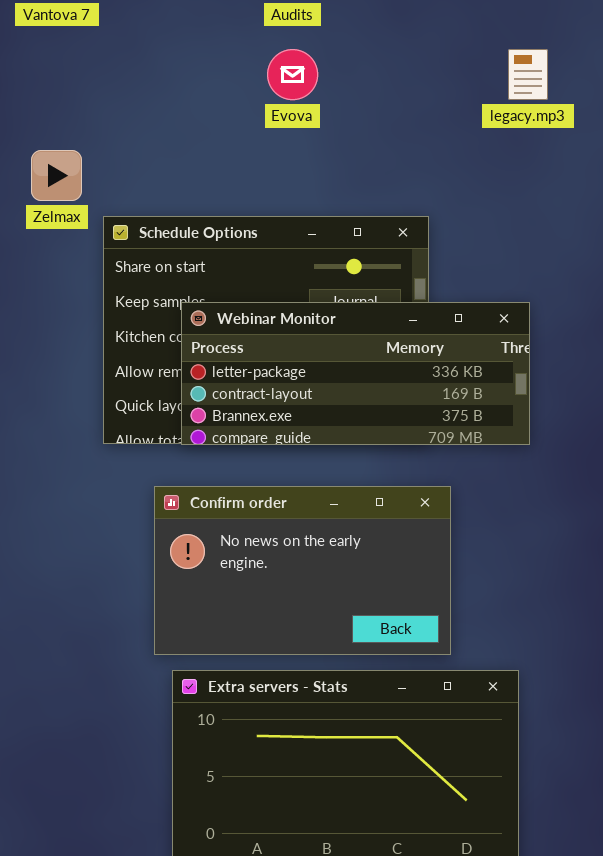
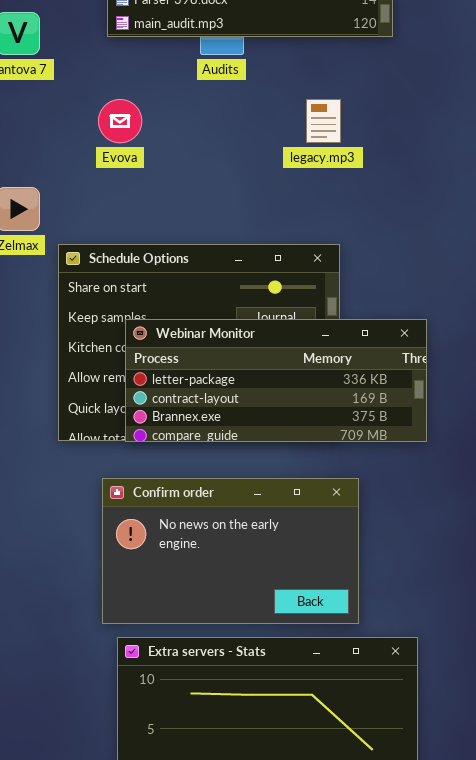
Evova: [267,49,318,100] -> [98,99,142,143], moved
legacy.mp3: [508,49,548,100] -> [306,99,341,143], moved

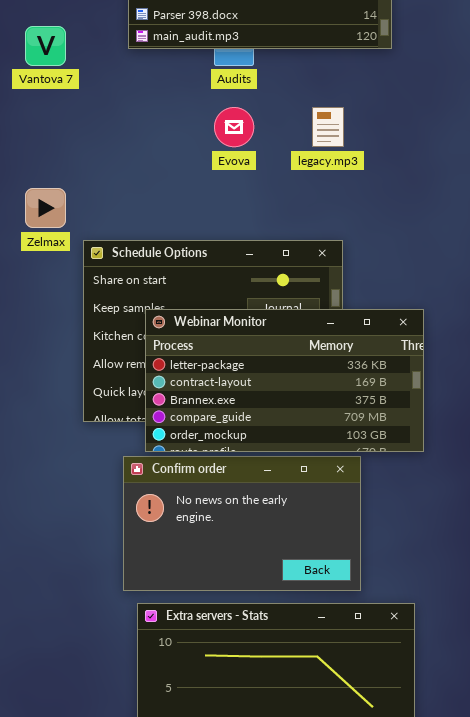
Evova: [98,99,142,143] -> [214,107,254,147], moved
Webinar Monitor: [125,319,427,442] -> [145,309,424,452], resized

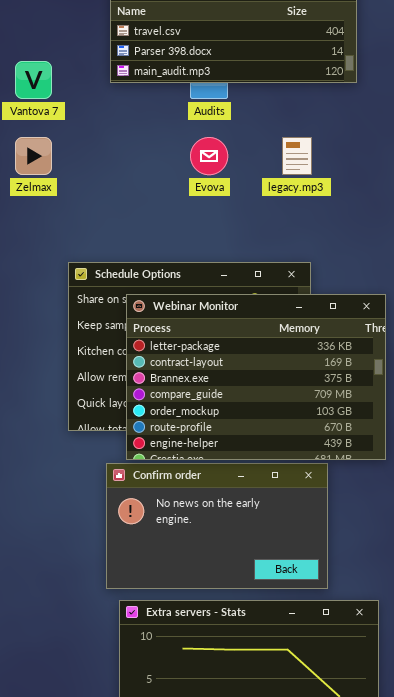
Zelmax: [25,188,66,228] -> [15,137,52,175], moved
Webinar Monitor: [145,309,424,452] -> [126,294,386,460], resized

